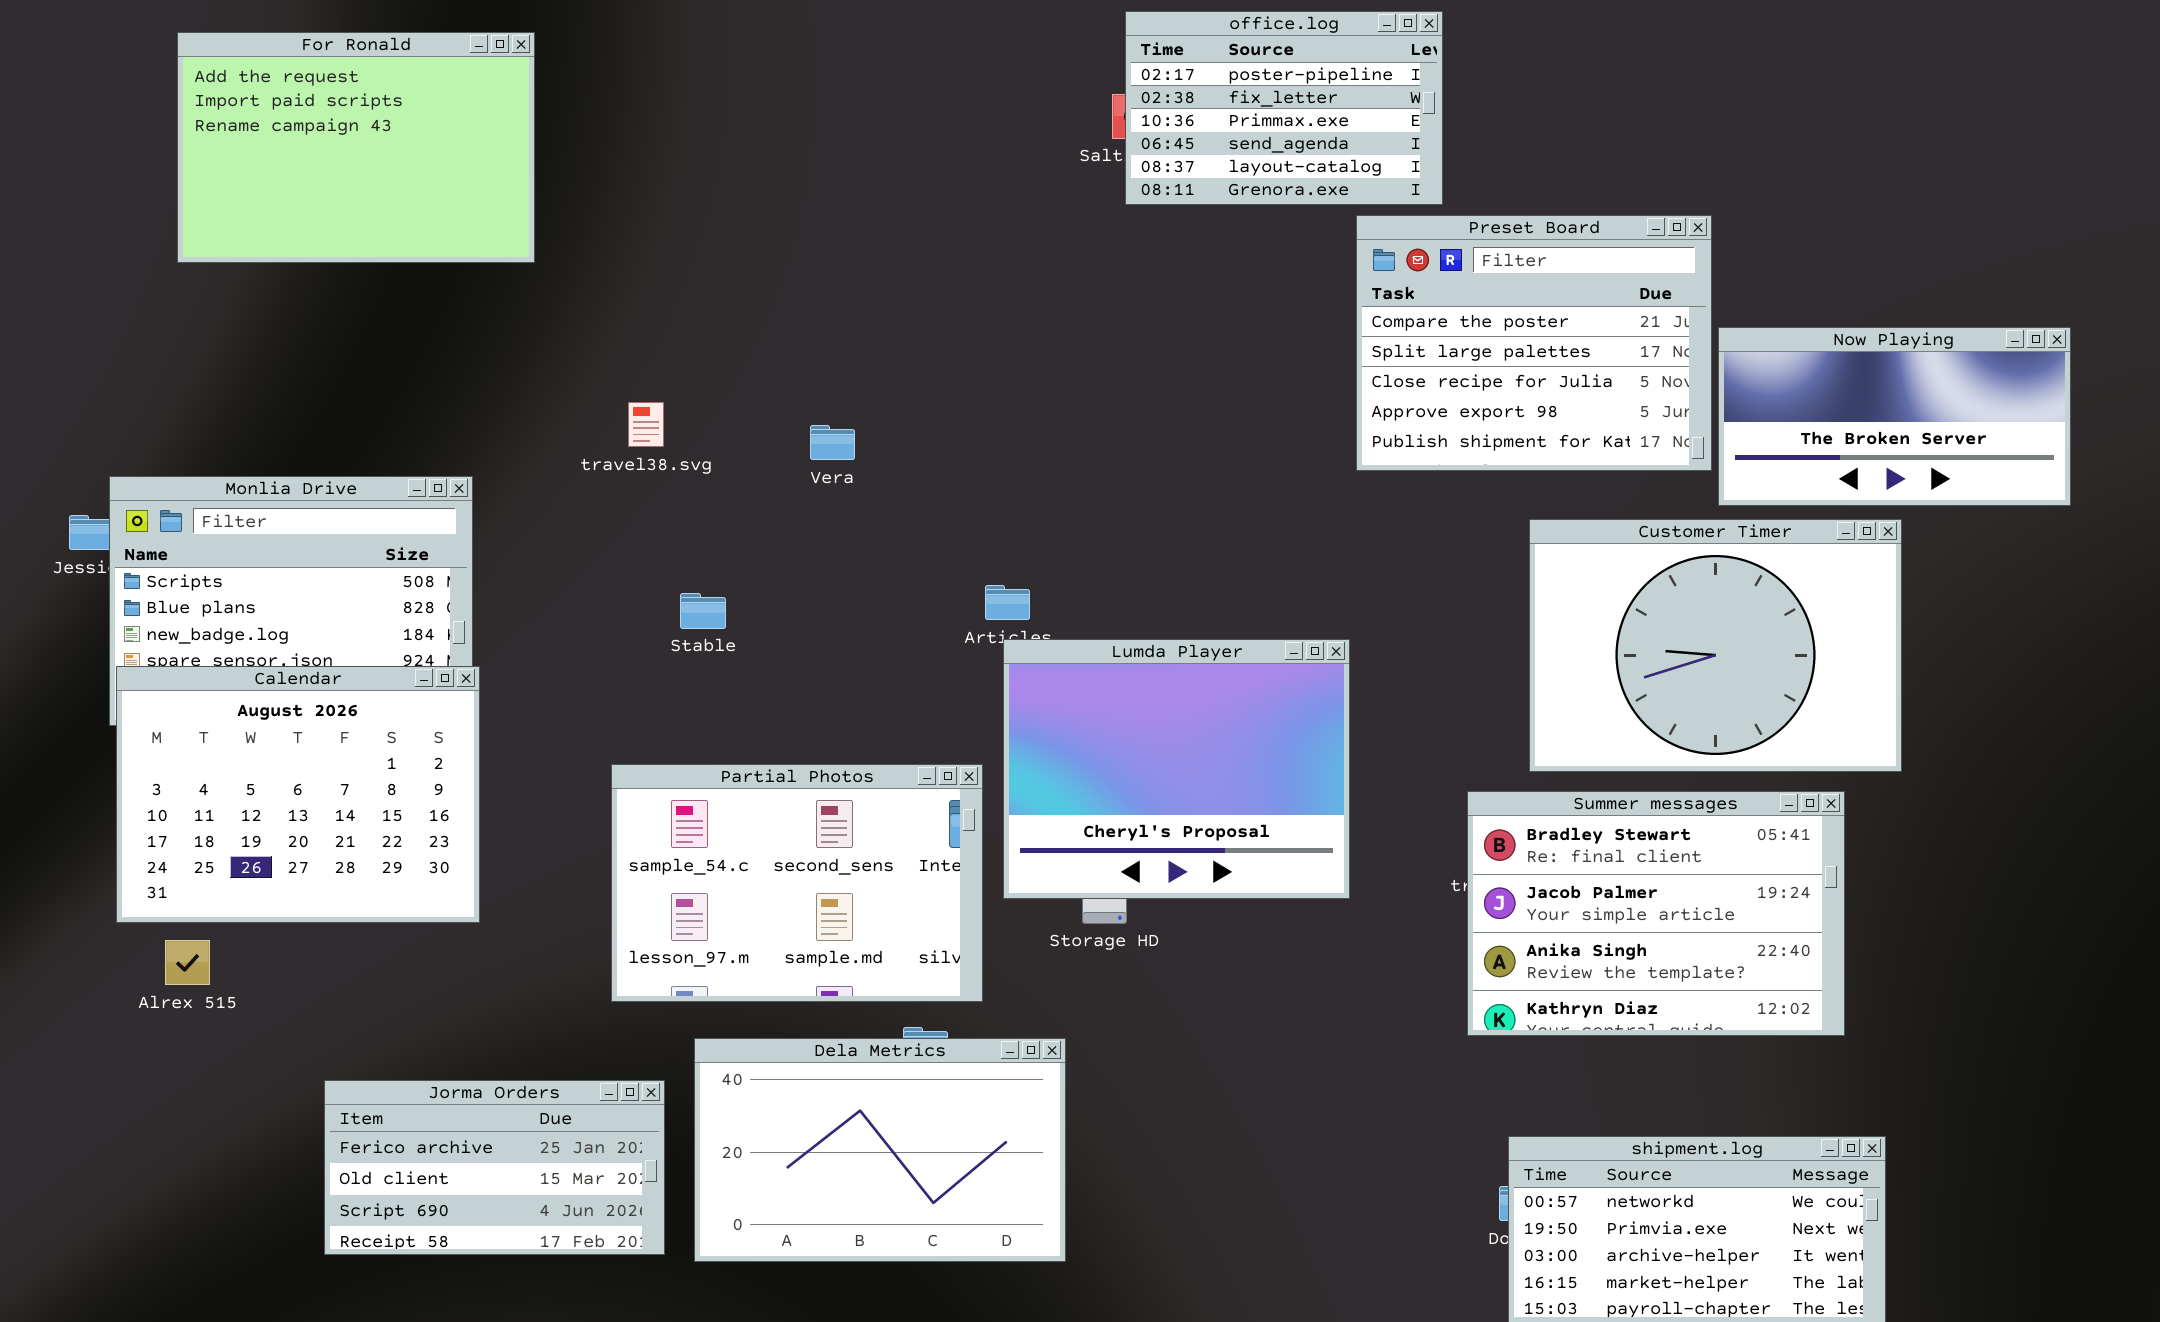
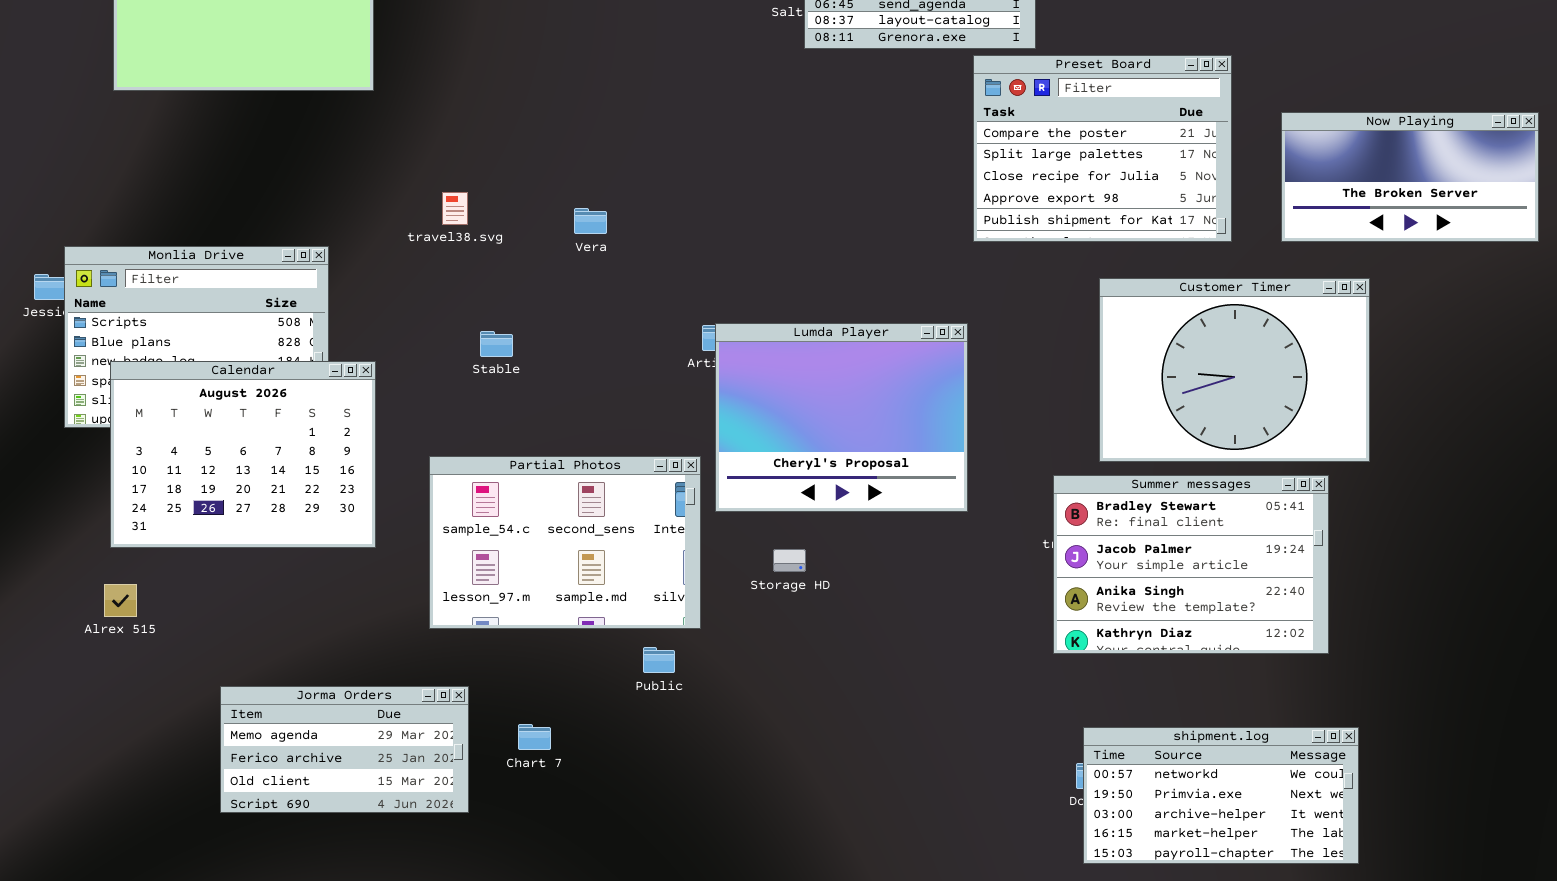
Now Playing: [1718,327,2071,506] -> [1281,112,1539,242], moved
Lumda Player: [1003,639,1350,899] -> [715,323,968,512], moved
Calendar: [116,666,480,923] -> [110,361,376,548], moved
Dela Metrics: [694,1038,1066,1262] -> none, closed
Jorma Orders: [324,1080,665,1255] -> [220,686,469,813], scrolled up 1 row

